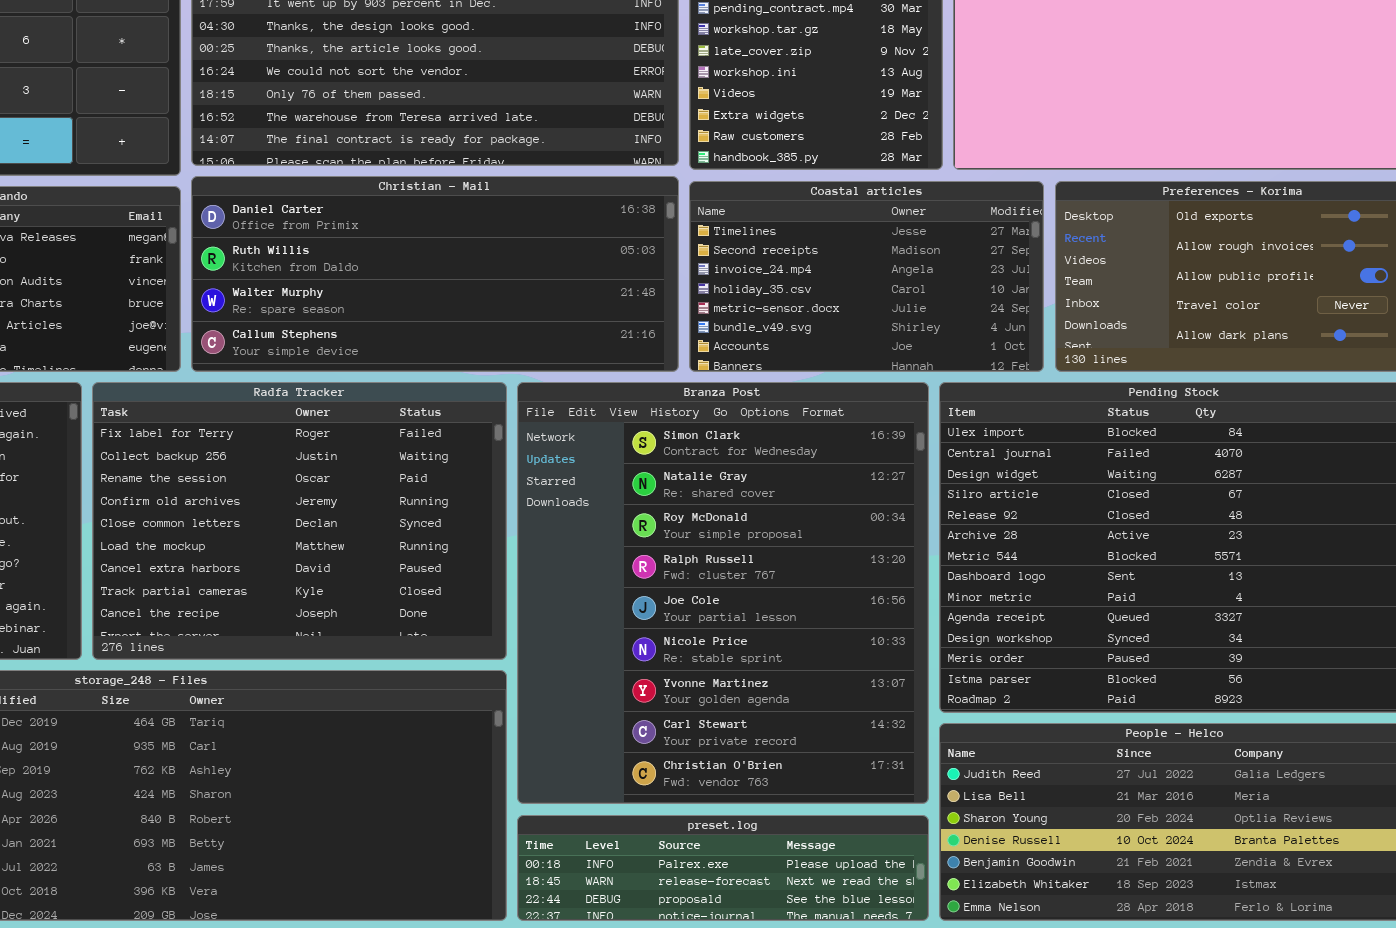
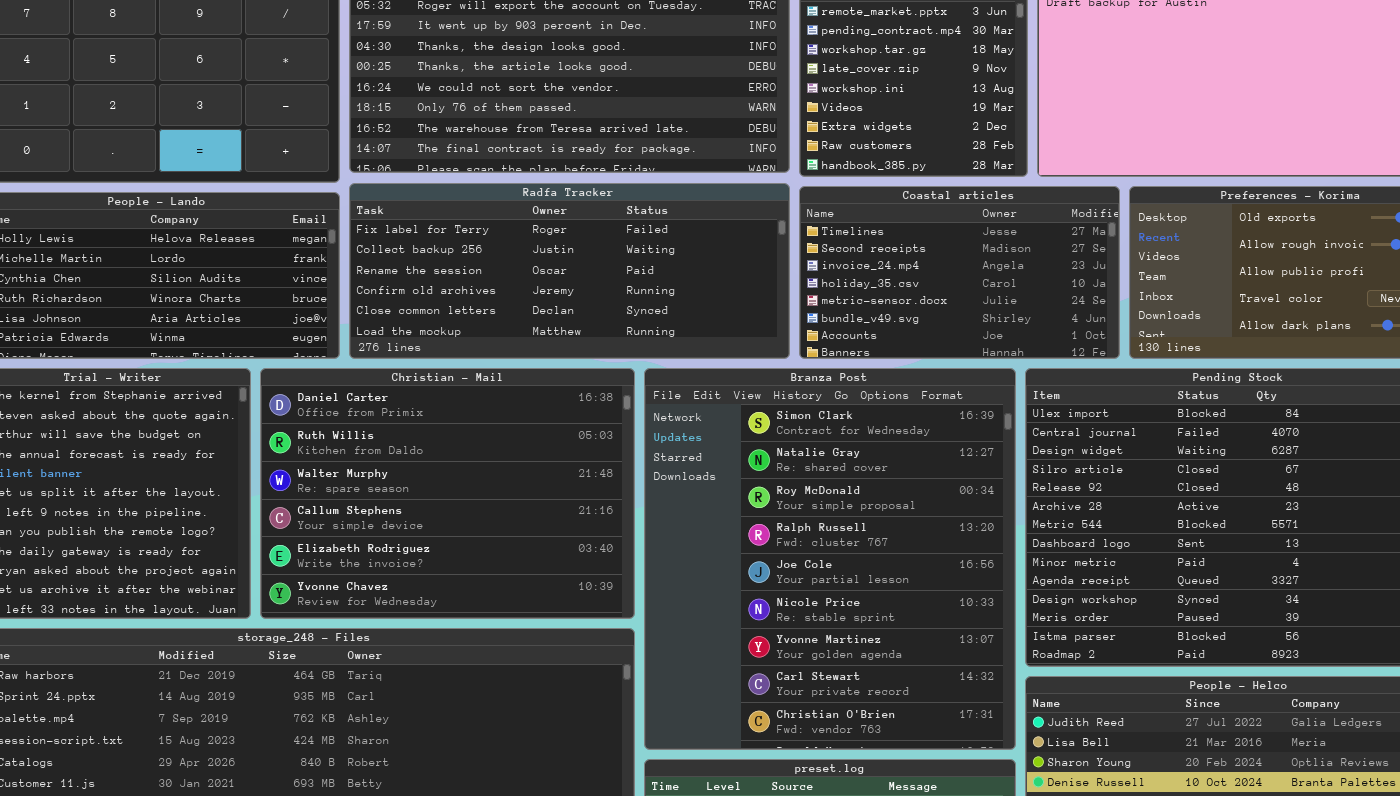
Christian - Mail: [191,176,679,372] -> [260,368,635,619], moved, resized
Radfa Tracker: [92,382,507,660] -> [349,183,790,359], moved, resized

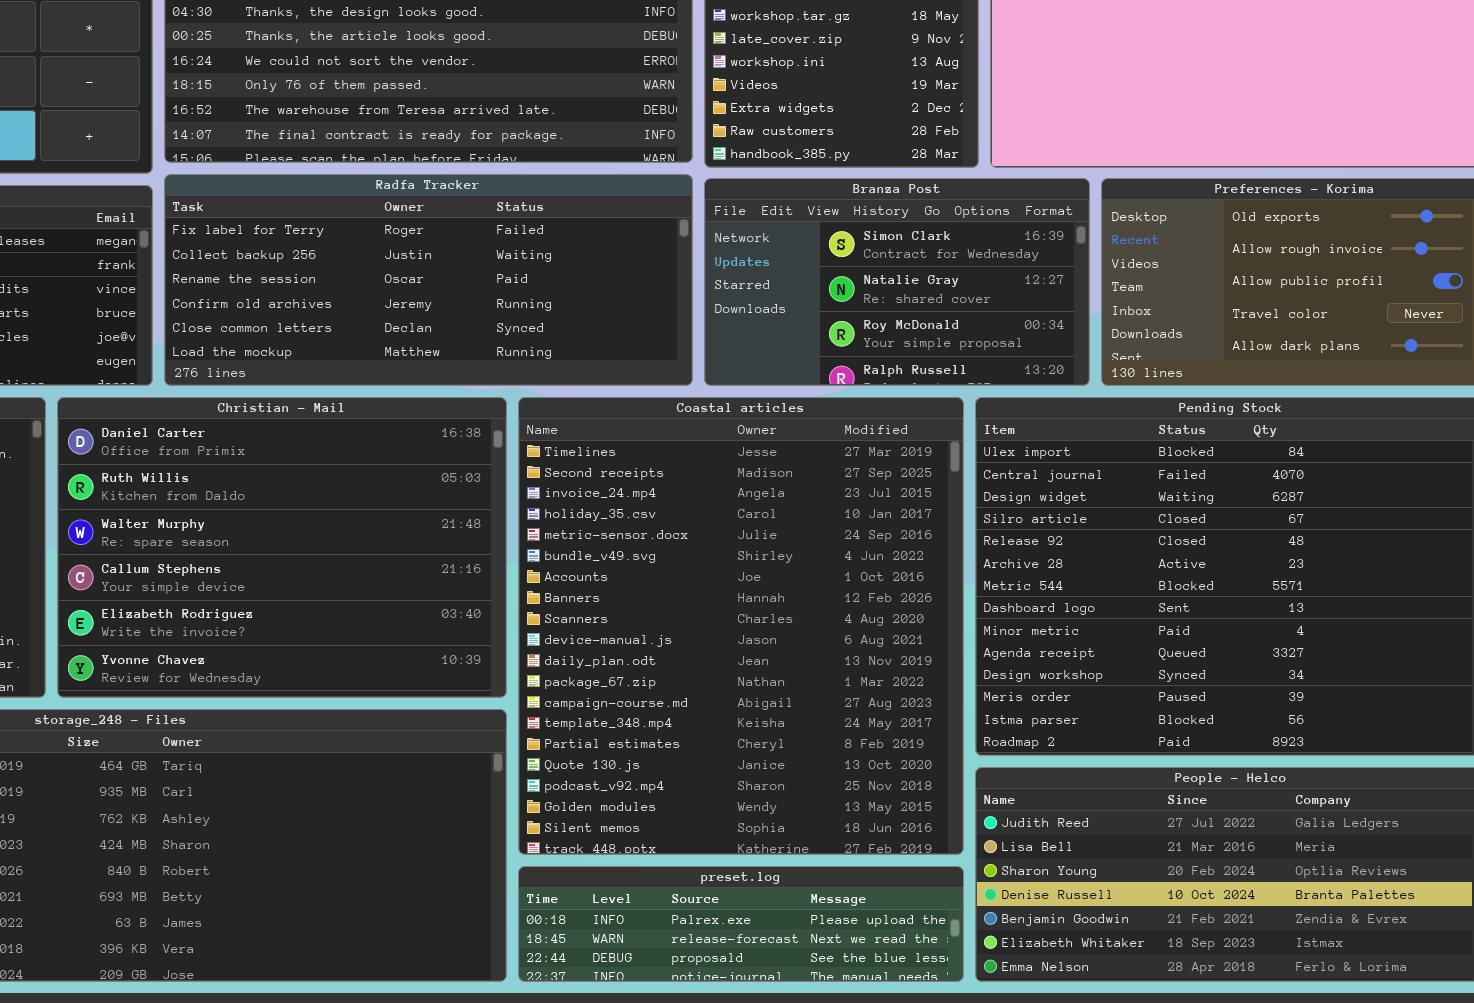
Coastal articles: [799,186,1120,359] -> [518,397,964,855], moved, resized
Branza Post: [644,368,1016,750] -> [704,178,1090,386], moved, resized

